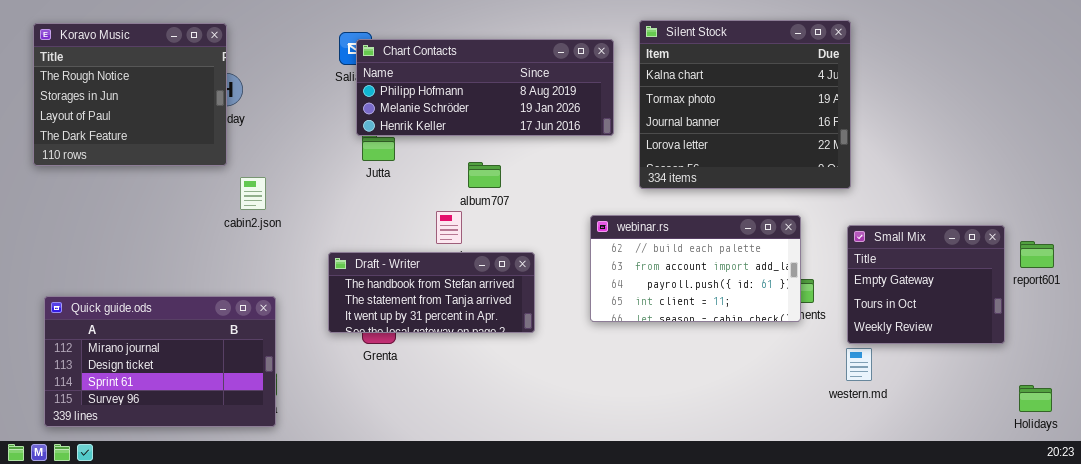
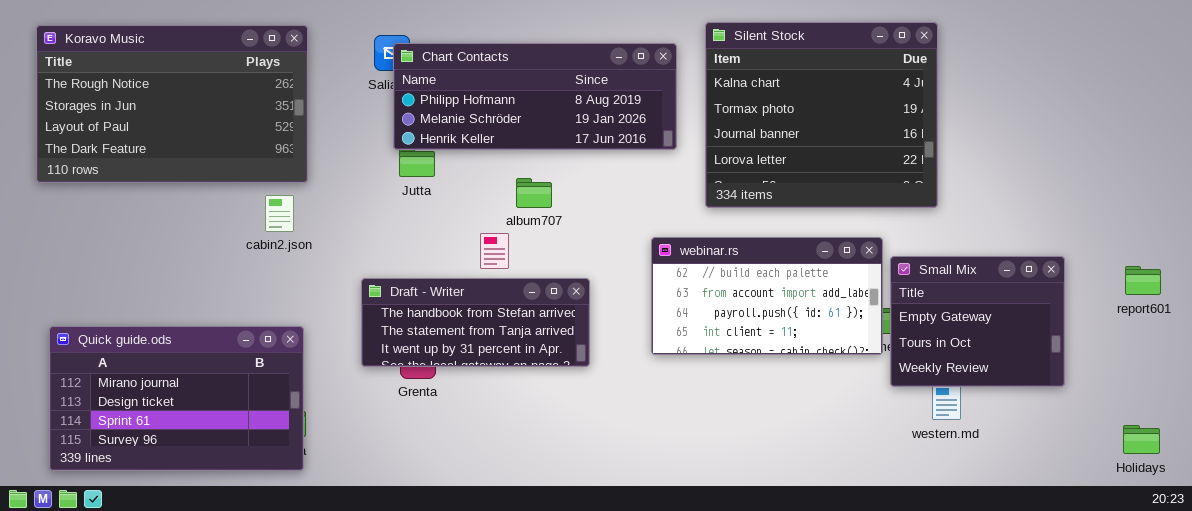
Koravo Music: [33,23,227,166] -> [36,25,308,183], resized
Small Mix: [847,225,1005,344] -> [890,256,1065,387], moved

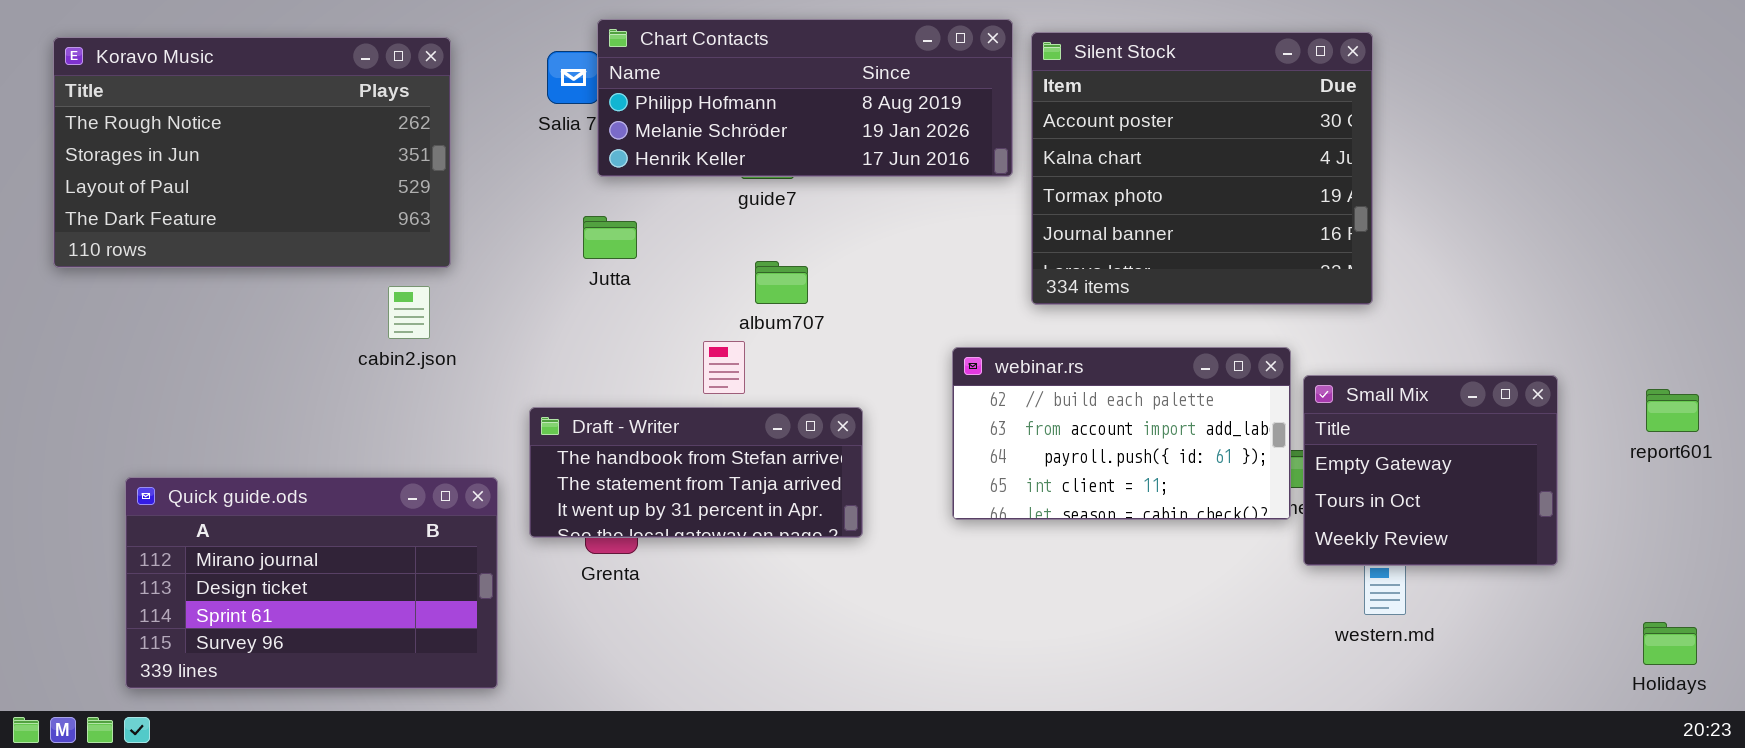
Silent Stock: [705,22,938,208] -> [1031,32,1373,305], scrolled up 1 row
Chart Contacts: [393,43,677,150] -> [597,19,1013,177], moved
Quick guide.ods: [49,326,304,471] -> [125,477,498,689], moved

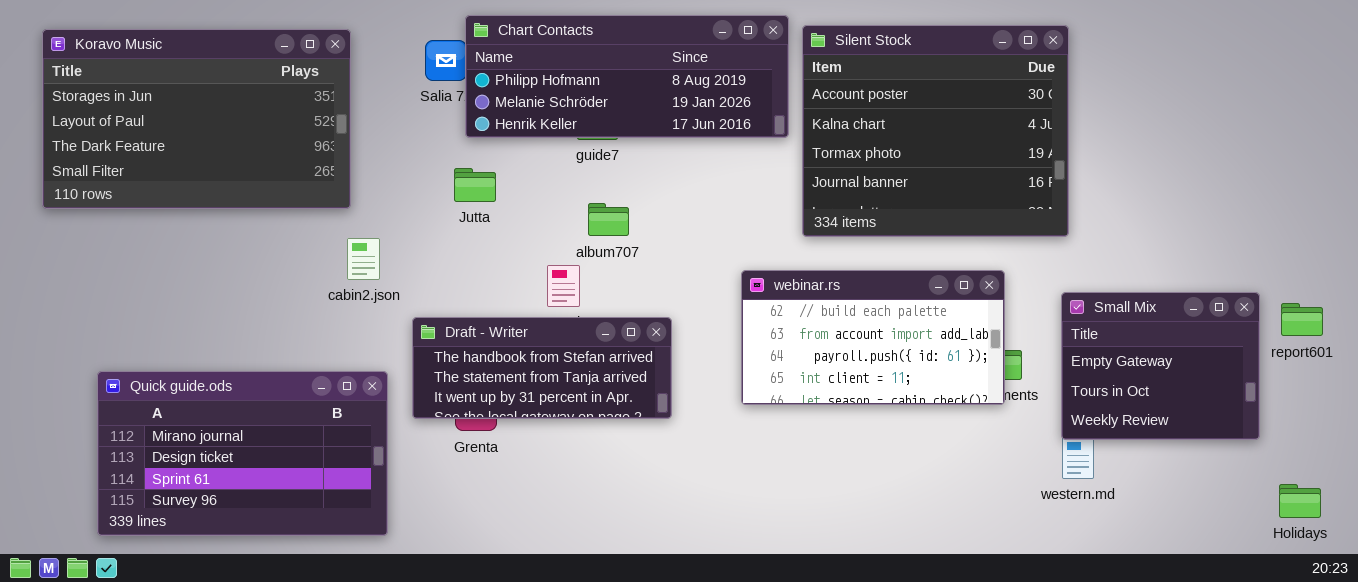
Koravo Music: [53,37,451,268] -> [42,29,351,209], scrolled down 1 row
cabin2.json: [388,286,430,339] -> [347,238,380,280], moved
Small Mix: [1303,375,1558,566] -> [1061,292,1260,440], moved

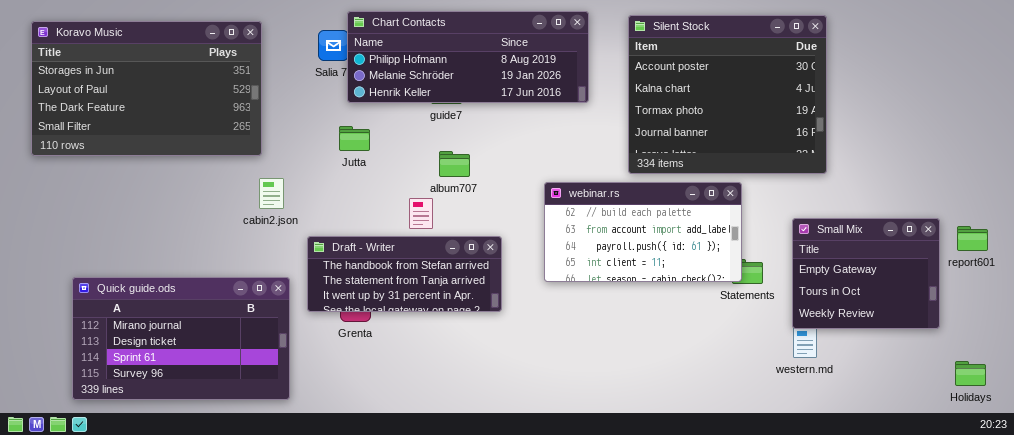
Silent Stock: [802,25,1069,237] -> [628,15,827,174], moved
webinar.rs: [741,270,1005,405] -> [544,182,742,282], moved

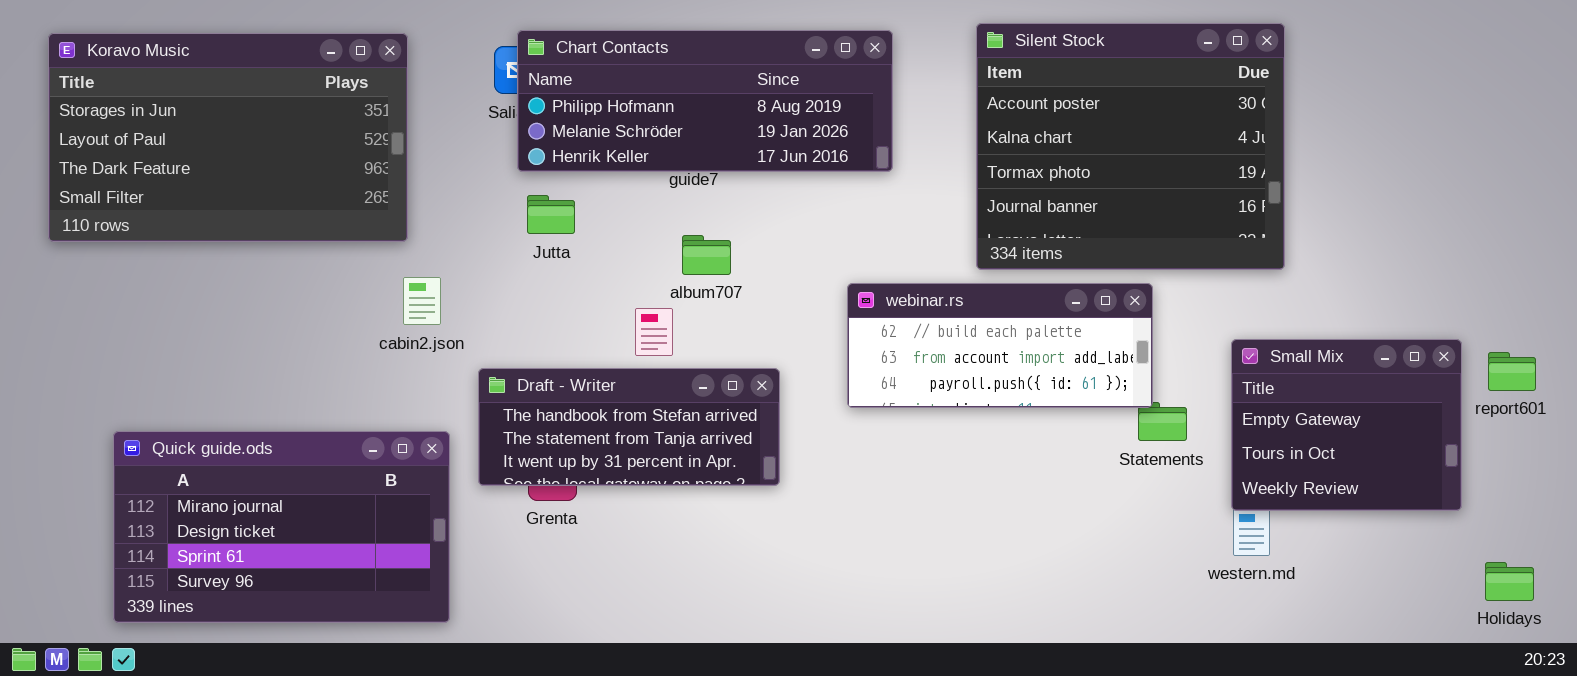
Chart Contacts: [347,11,589,103] -> [517,30,893,172], moved
webinar.rs: [544,182,742,282] -> [847,283,1153,408], resized

